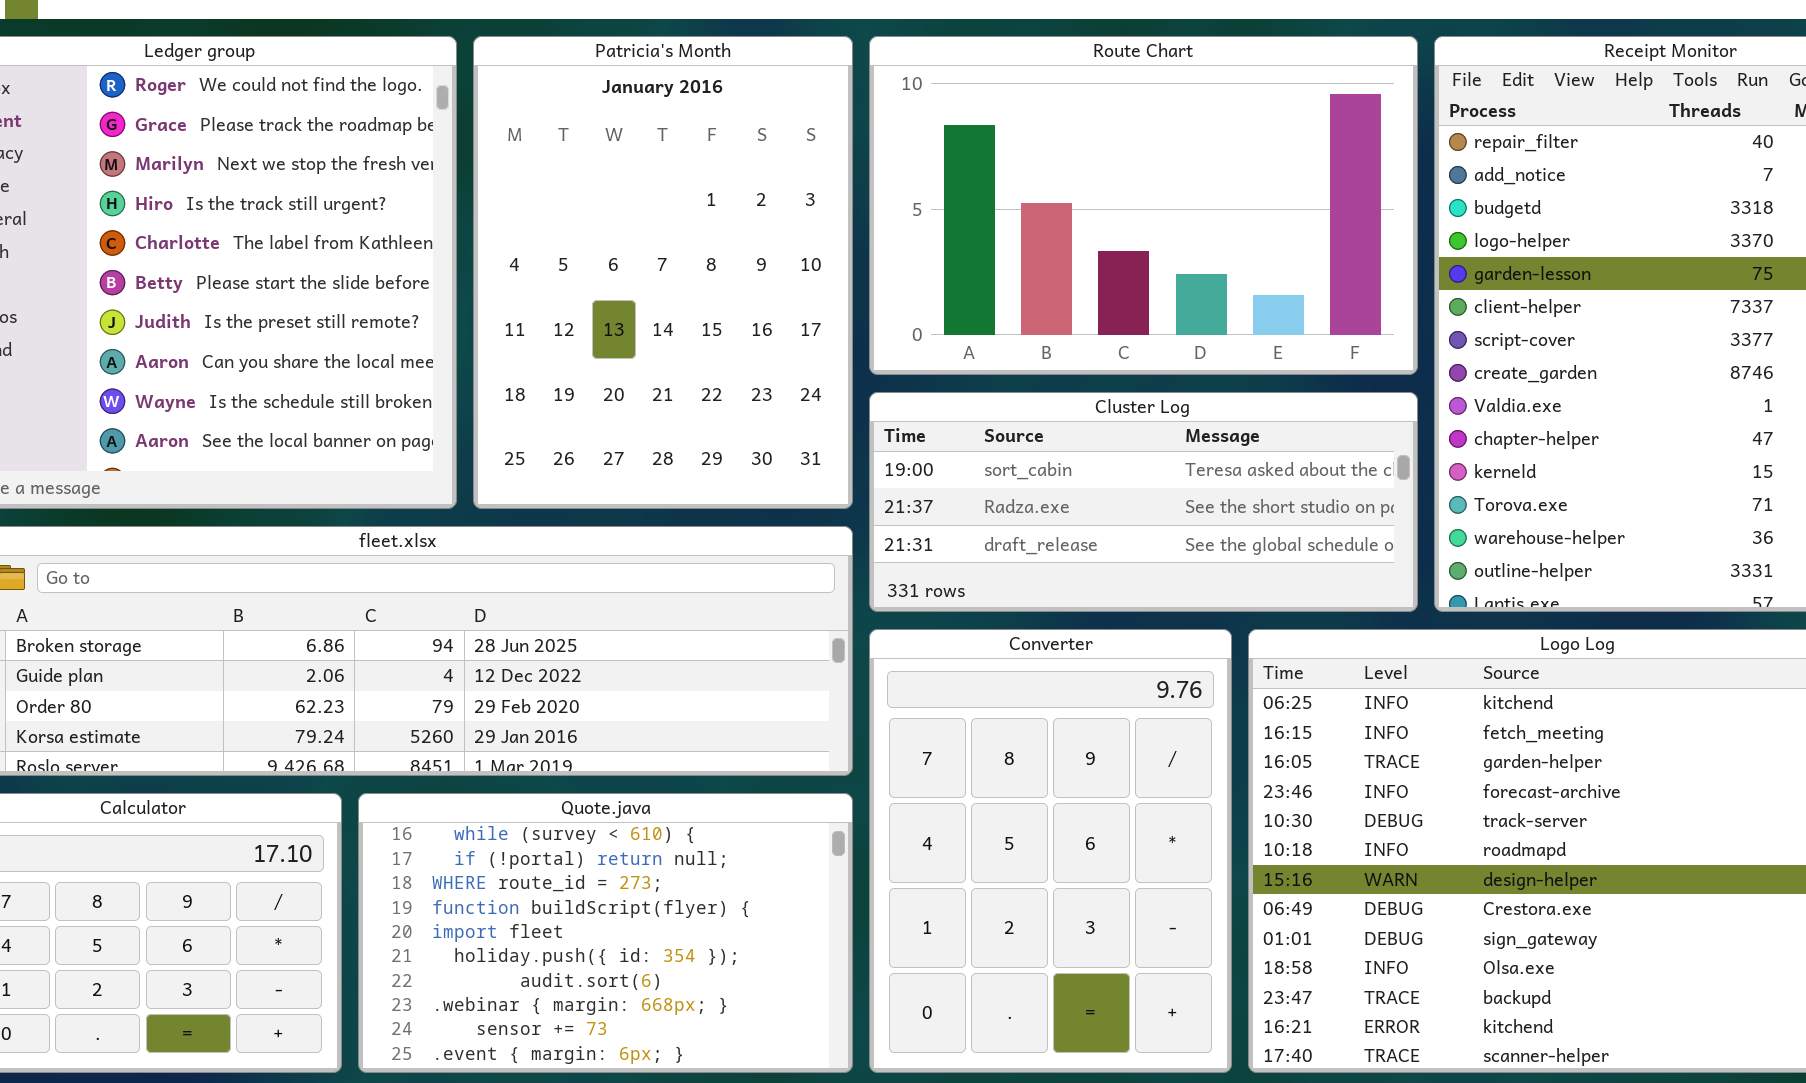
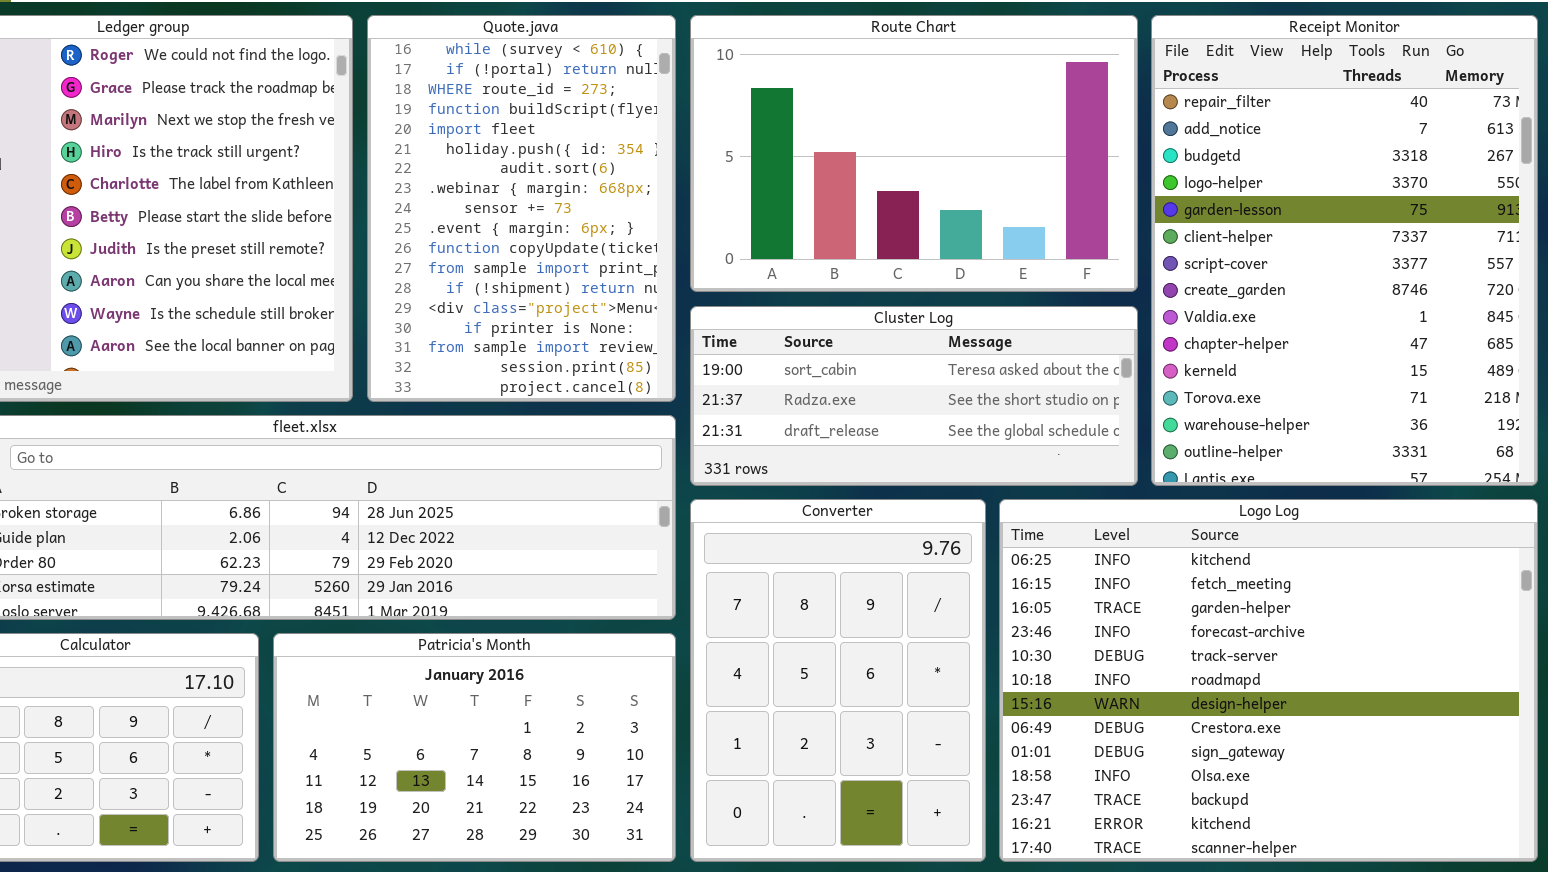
Patricia's Month: [473,36,853,509] -> [273,633,676,862], moved, resized
Quote.java: [358,793,853,1073] -> [367,15,676,402], moved, resized

